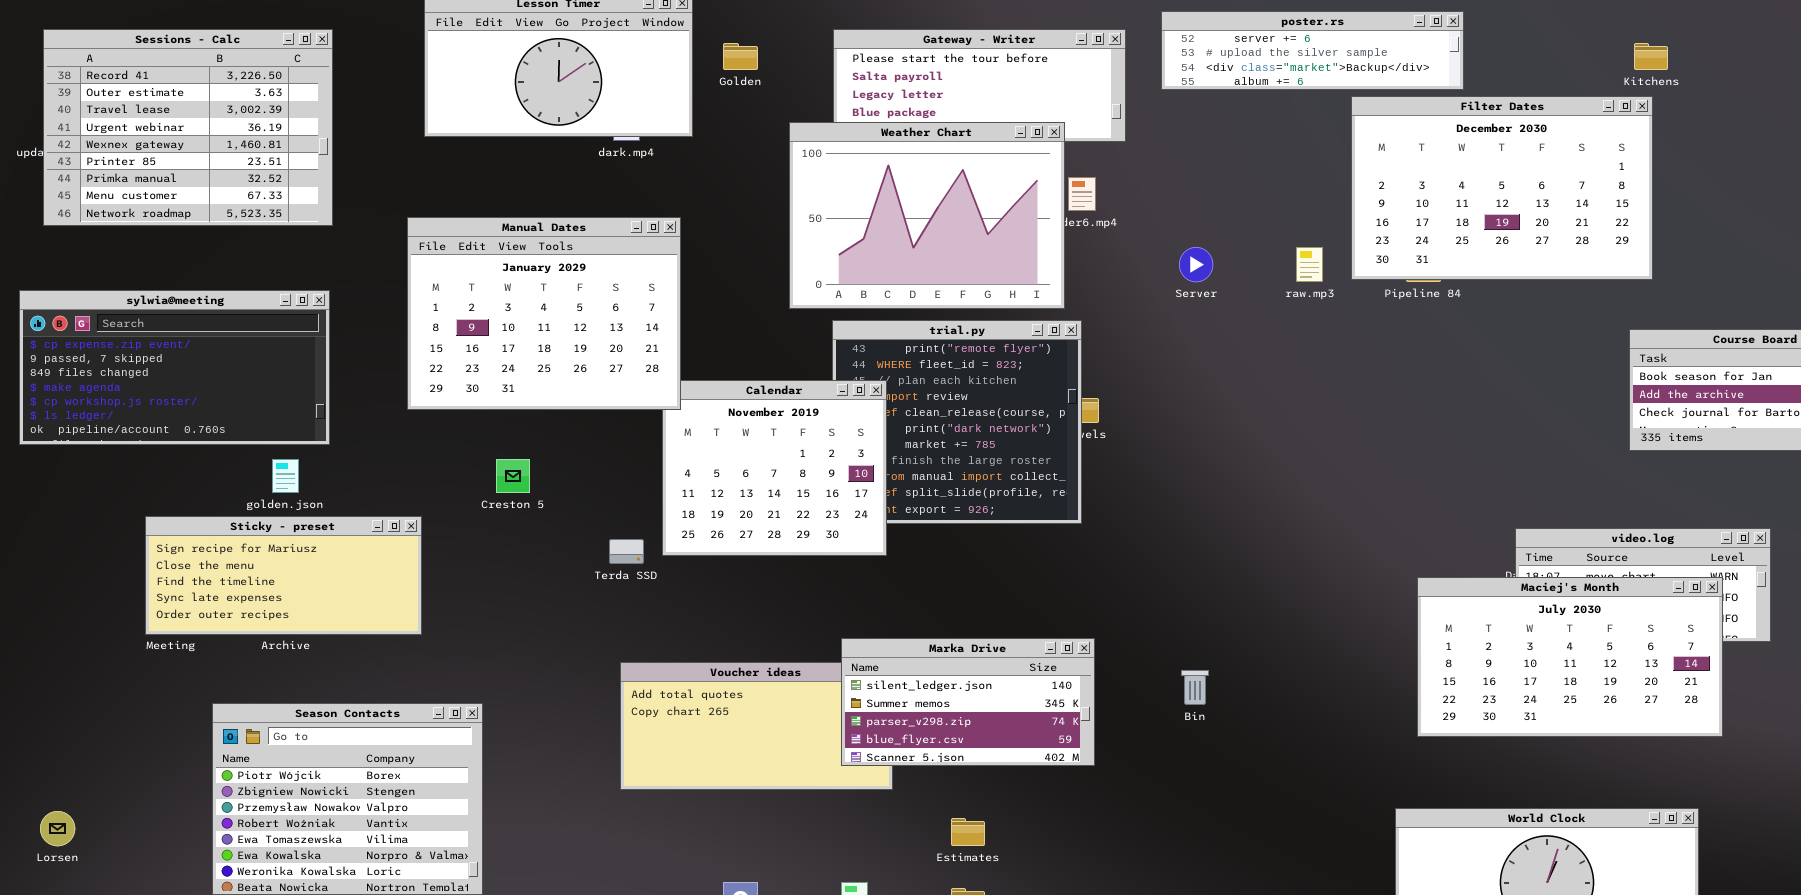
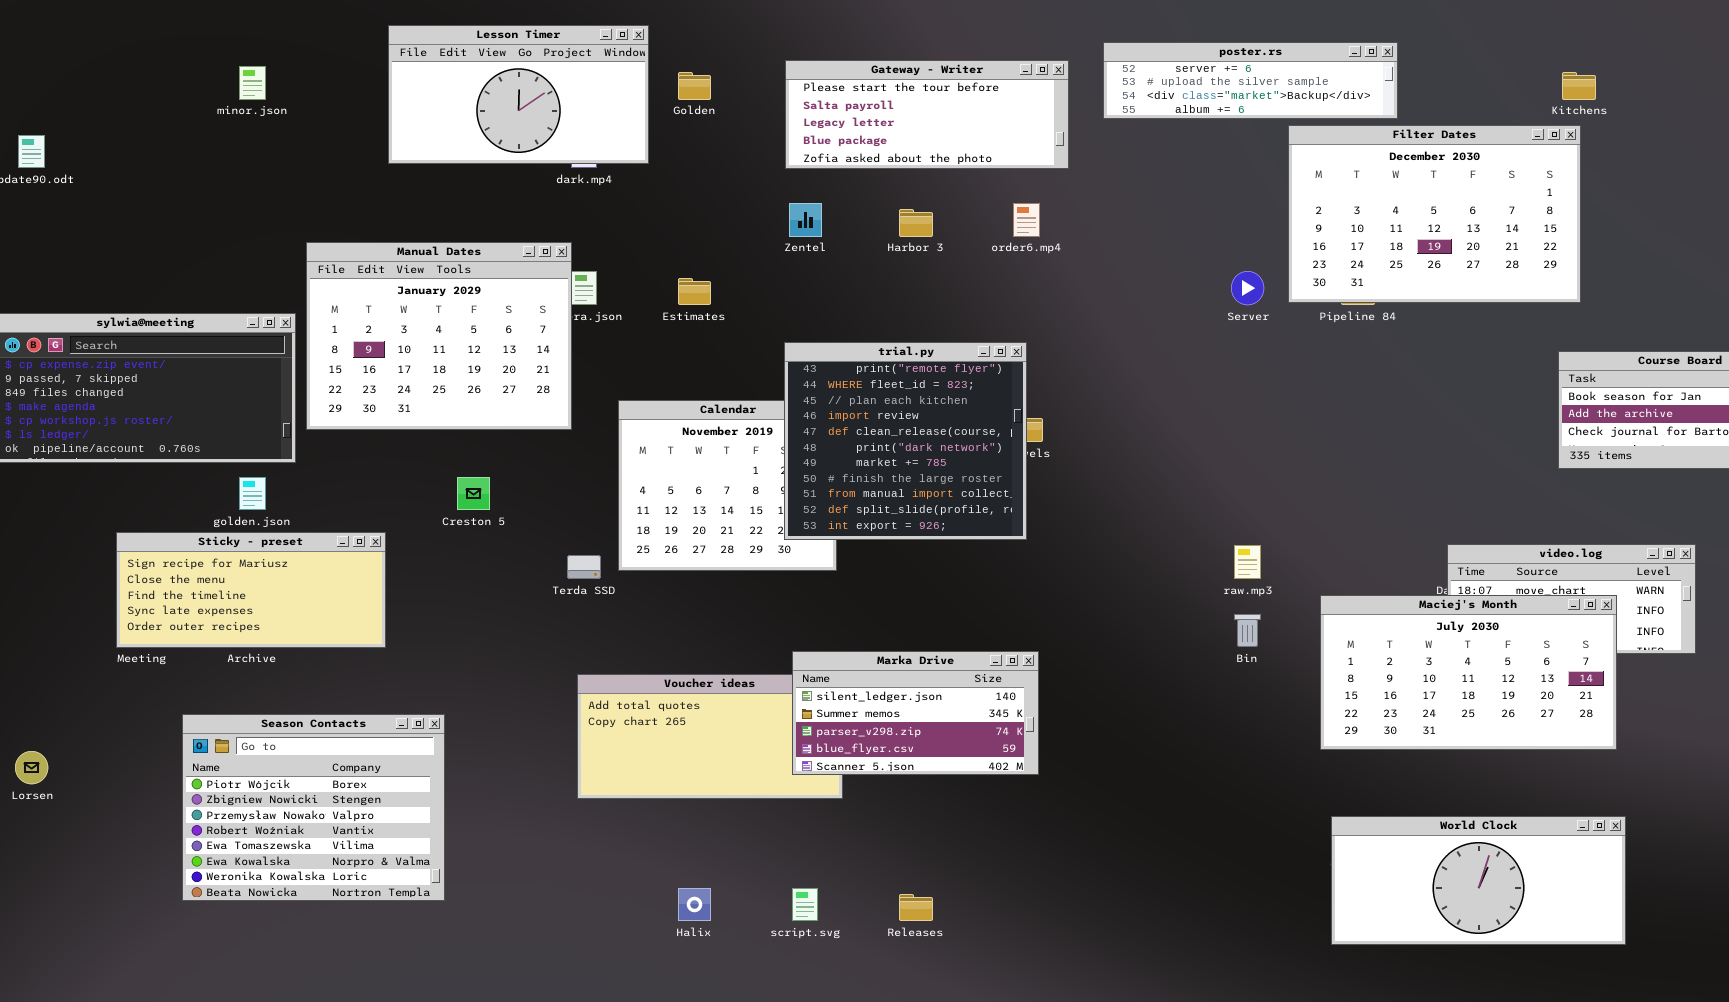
Sessions - Calc: [43,29,333,226] -> none, closed
Weather Chart: [789,122,1065,309] -> none, closed
Manual Dates: [407,217,681,410] -> [306,242,572,430], moved
Server: [1179,247,1213,282] -> [1231,271,1264,305], moved
raw.mp3: [1296,247,1323,282] -> [1234,545,1261,579], moved
trial.py: [832,320,1082,524] -> [784,342,1027,540], raised
Maciej's Month: [1417,577,1723,737] -> [1320,595,1617,750], moved
Bin: [1181,670,1209,705] -> [1234,614,1261,647], moved
Lorsen: [40,811,75,846] -> [15,751,48,784], moved
Estimates: [951,818,985,846] -> [678,278,711,305], moved

